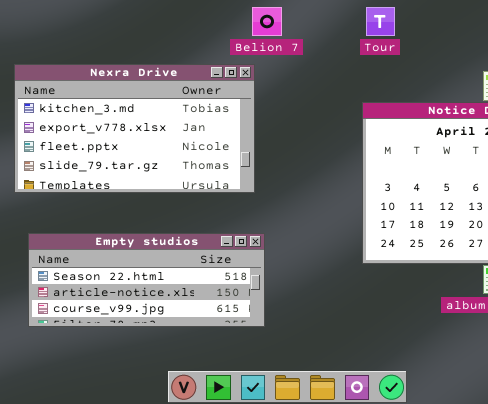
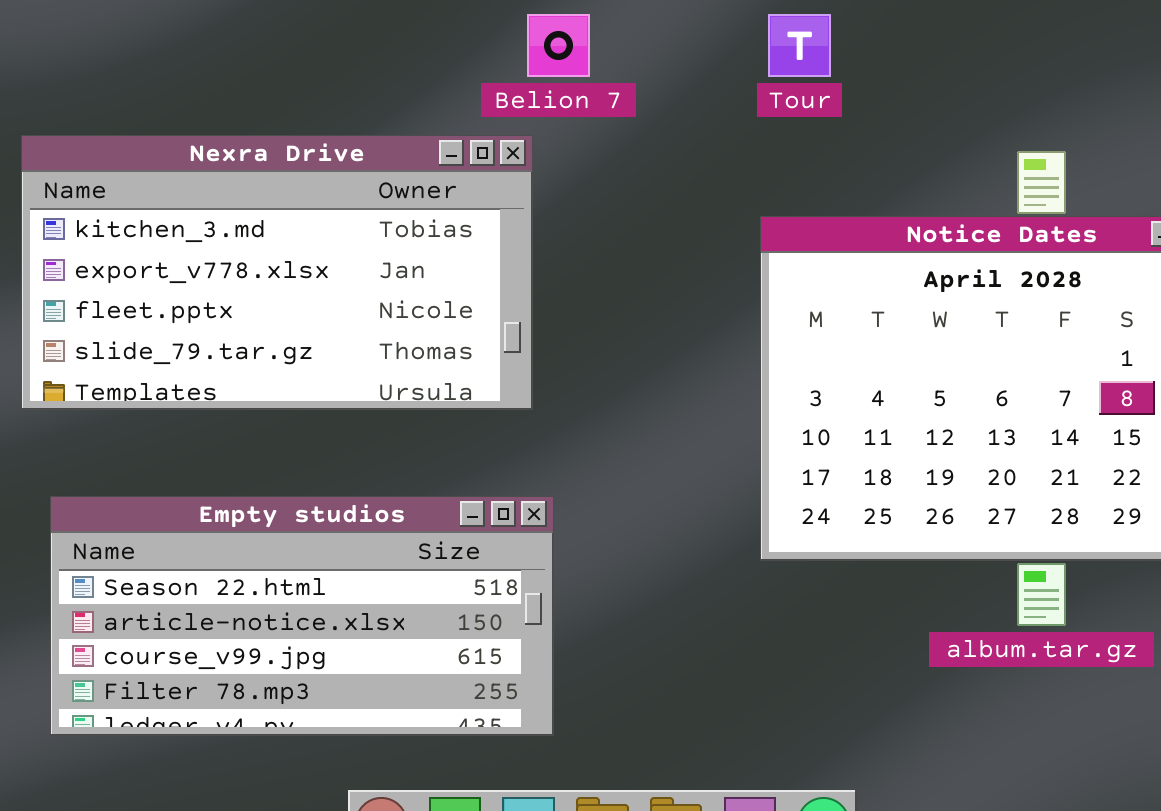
Empty studios: [28,233,265,327] -> [50,496,554,736], resized

